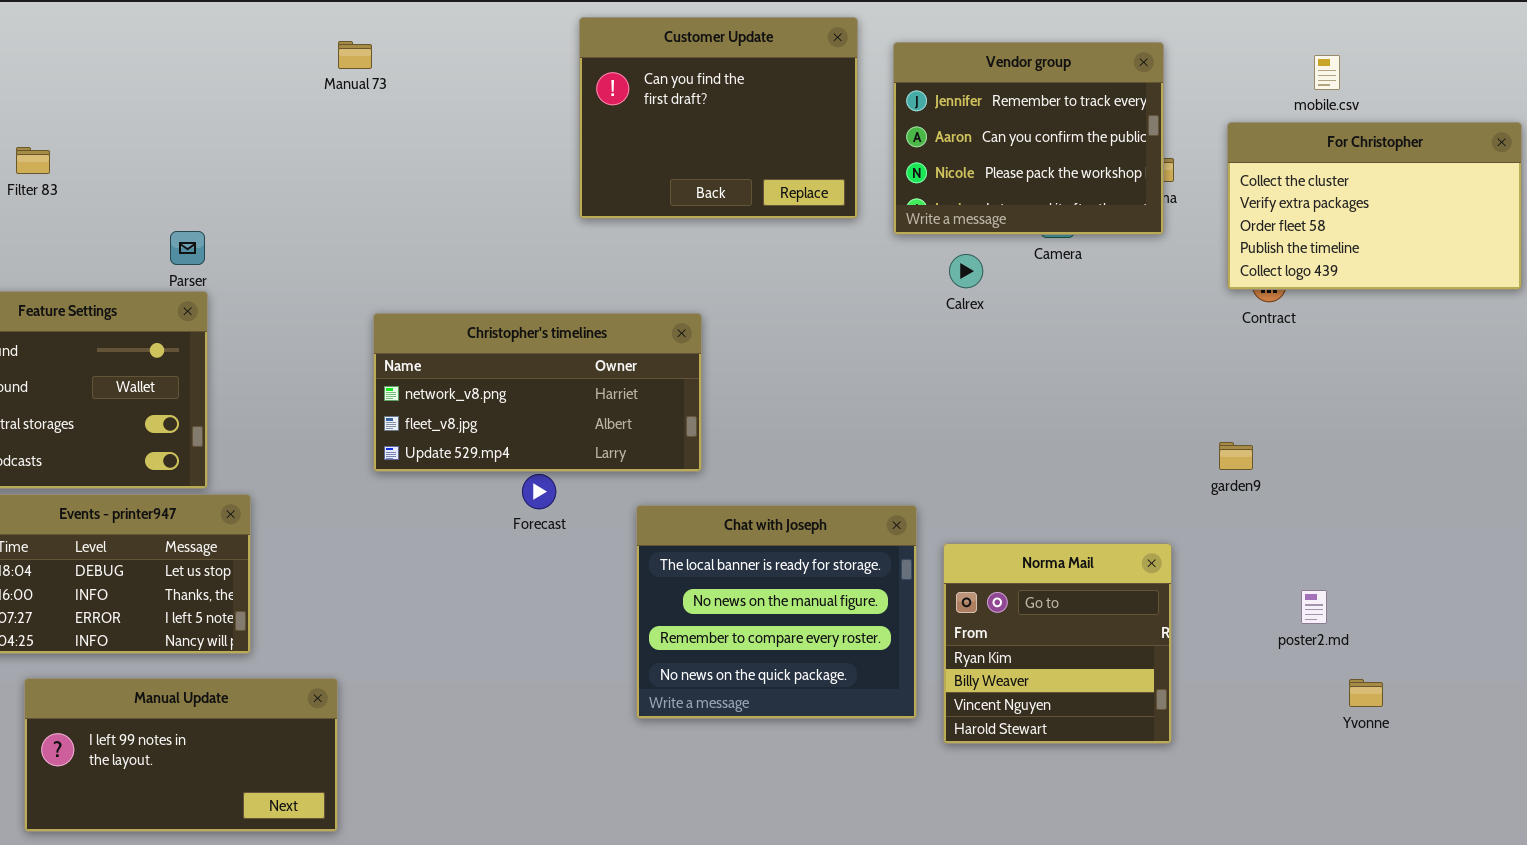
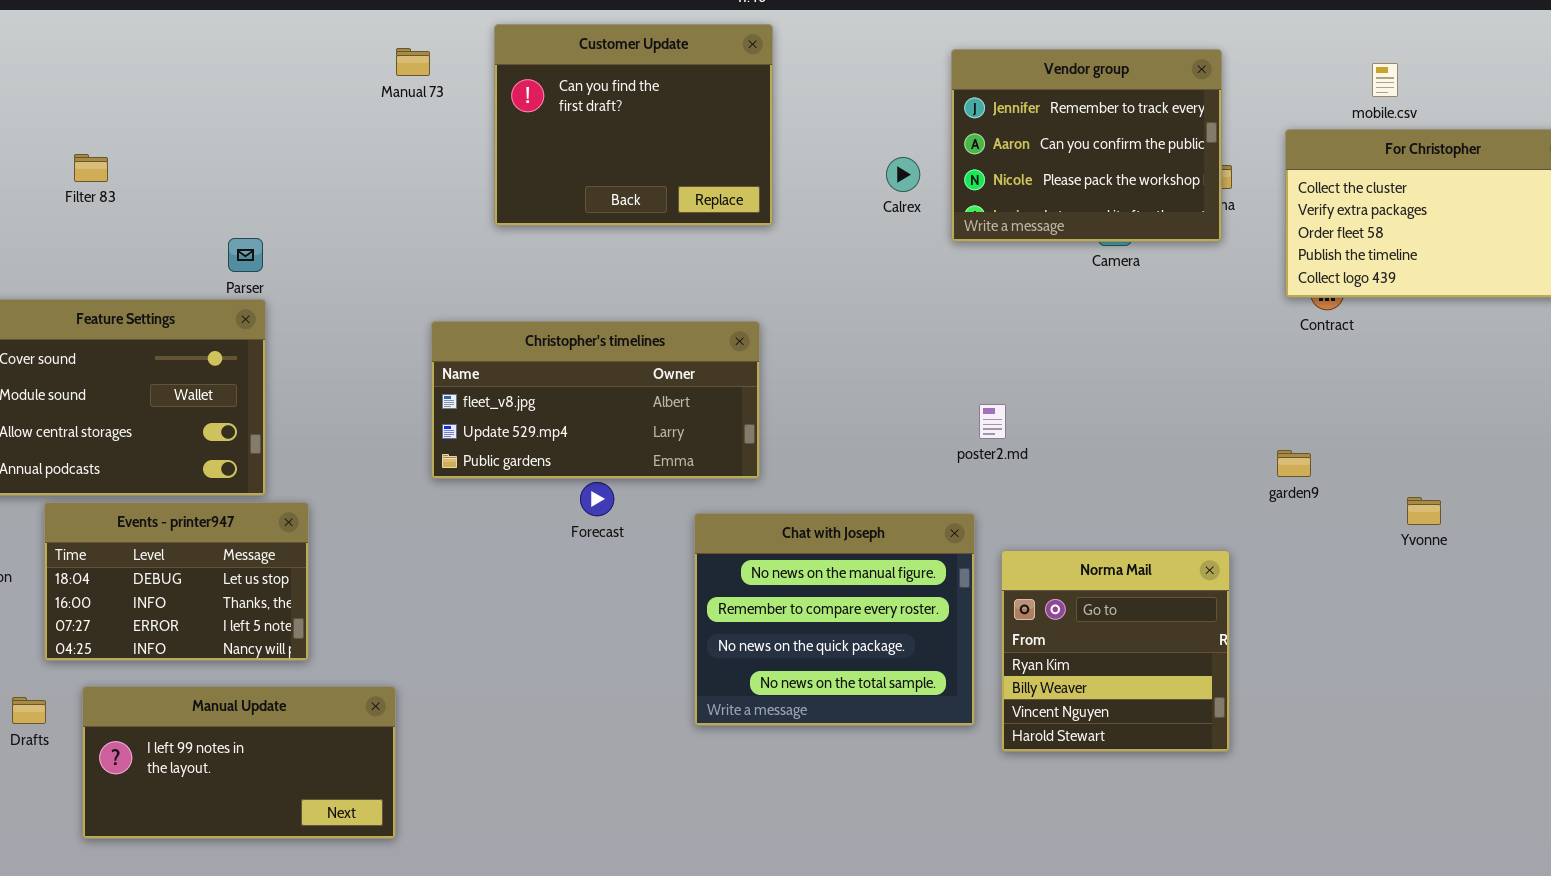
Customer Update: [579,17,858,219] -> [494,24,773,226], moved
Calrex: [949,254,983,288] -> [886,157,920,192], moved
Christopher's timelines: [373,313,702,472] -> [431,321,760,479], scrolled down 1 row
Chat with Joseph: [636,505,917,719] -> [694,513,975,726], scrolled down 1 row
poster2.md: [1301,590,1327,624] -> [979,404,1006,439], moved
Yvonne: [1349,679,1383,707] -> [1407,497,1441,525], moved

